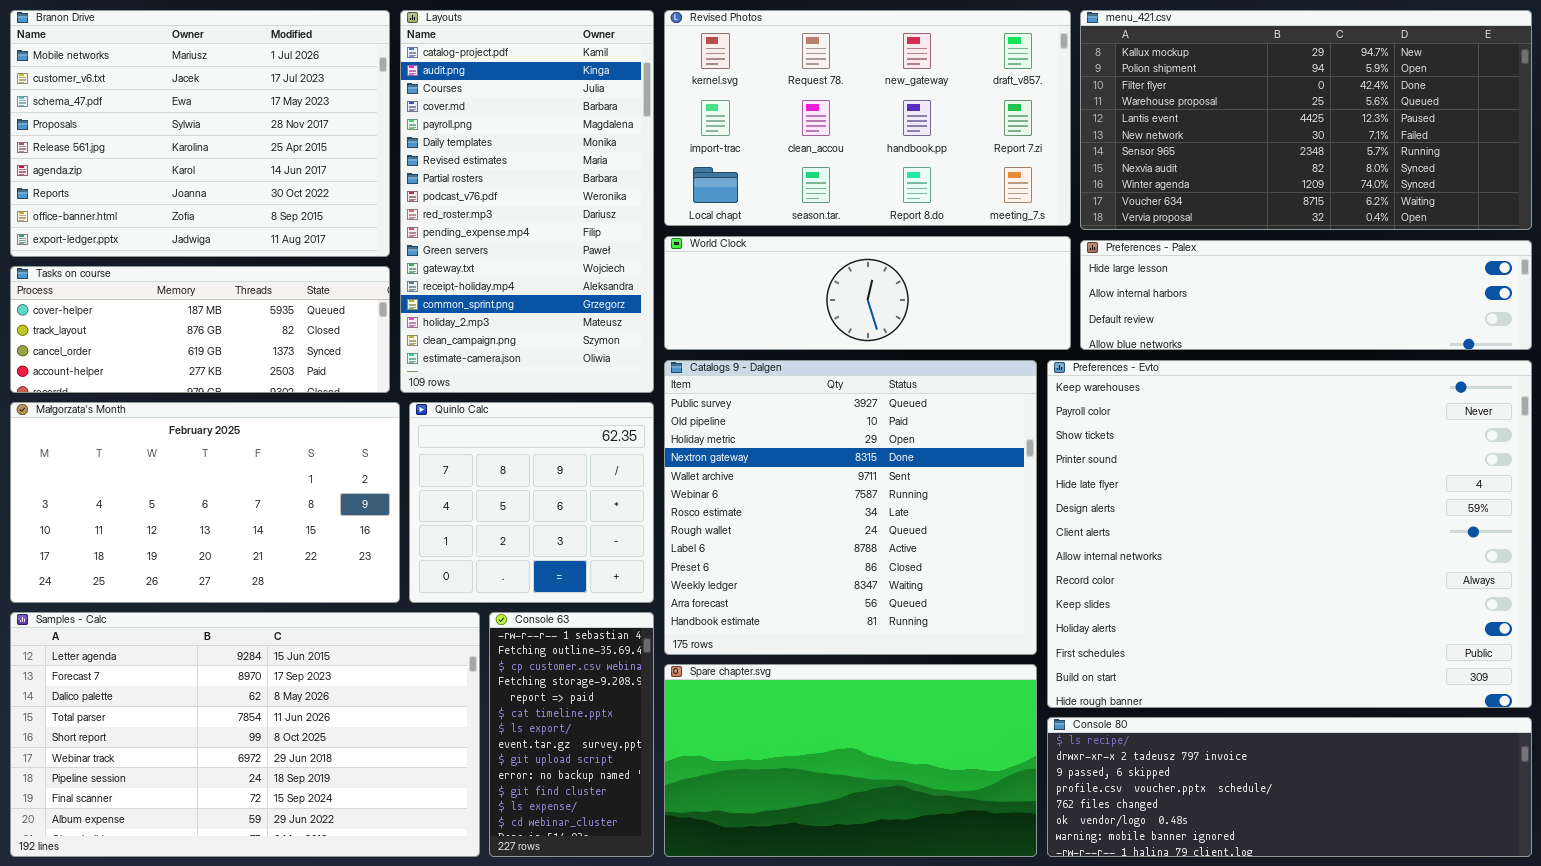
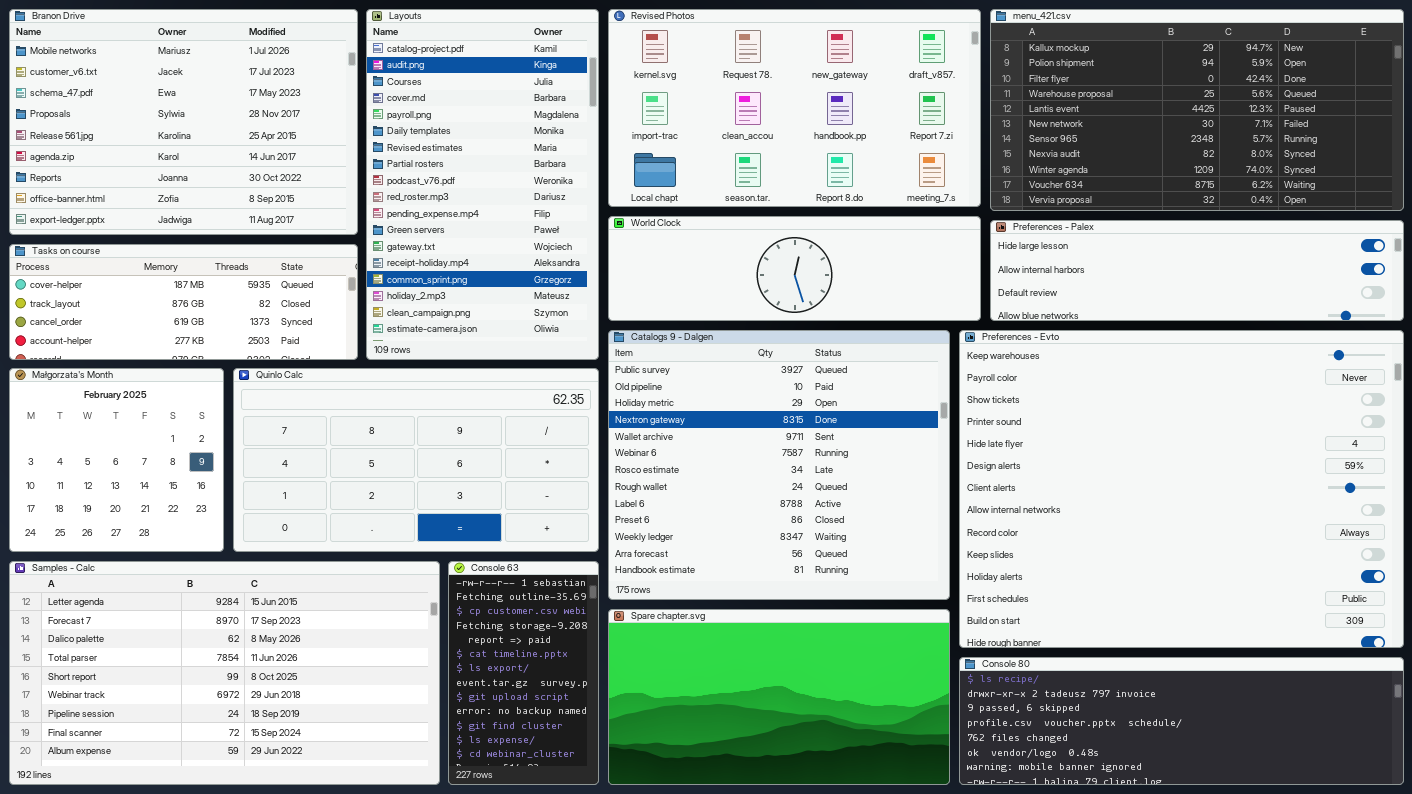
Małgorzata's Month: [10,402,400,603] -> [9,368,224,552], resized
Quinlo Calc: [409,402,654,603] -> [233,368,599,552], resized

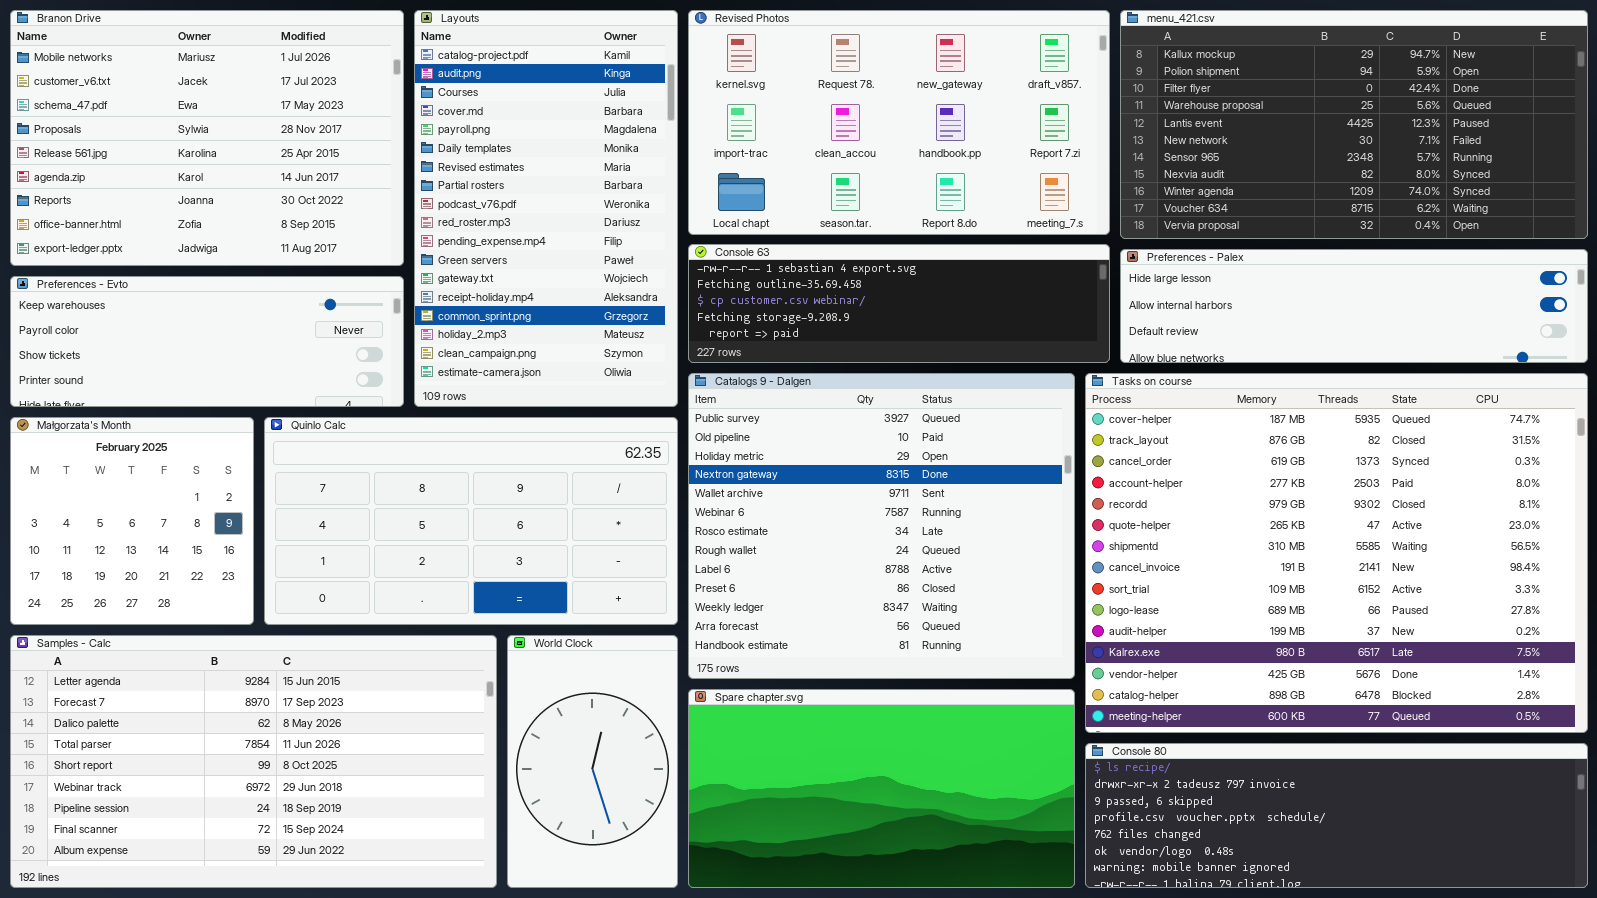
World Clock: [608,216,981,321] -> [507,635,678,888], moved, resized
Tasks on course: [9,244,358,360] -> [1085,373,1588,733], moved, resized
Preferences - Evto: [959,330,1404,648] -> [10,276,404,407], moved, resized
Console 63: [448,561,599,785] -> [688,244,1110,363], moved, resized

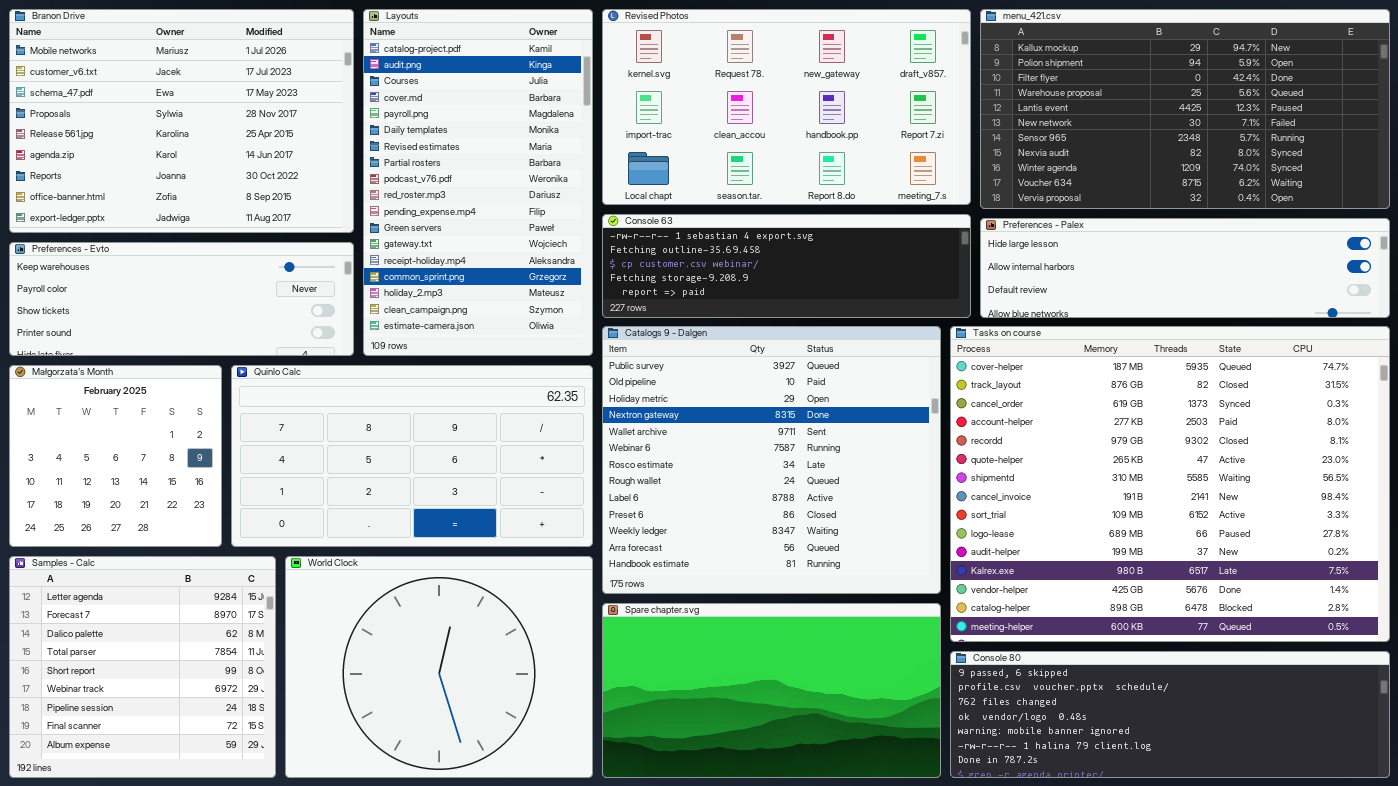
Samples - Calc: [10,635,497,888] -> [9,556,276,778], resized
World Clock: [507,635,678,888] -> [285,556,593,778], resized
Console 80: [1085,743,1588,888] -> [950,651,1390,778], scrolled down 2 rows

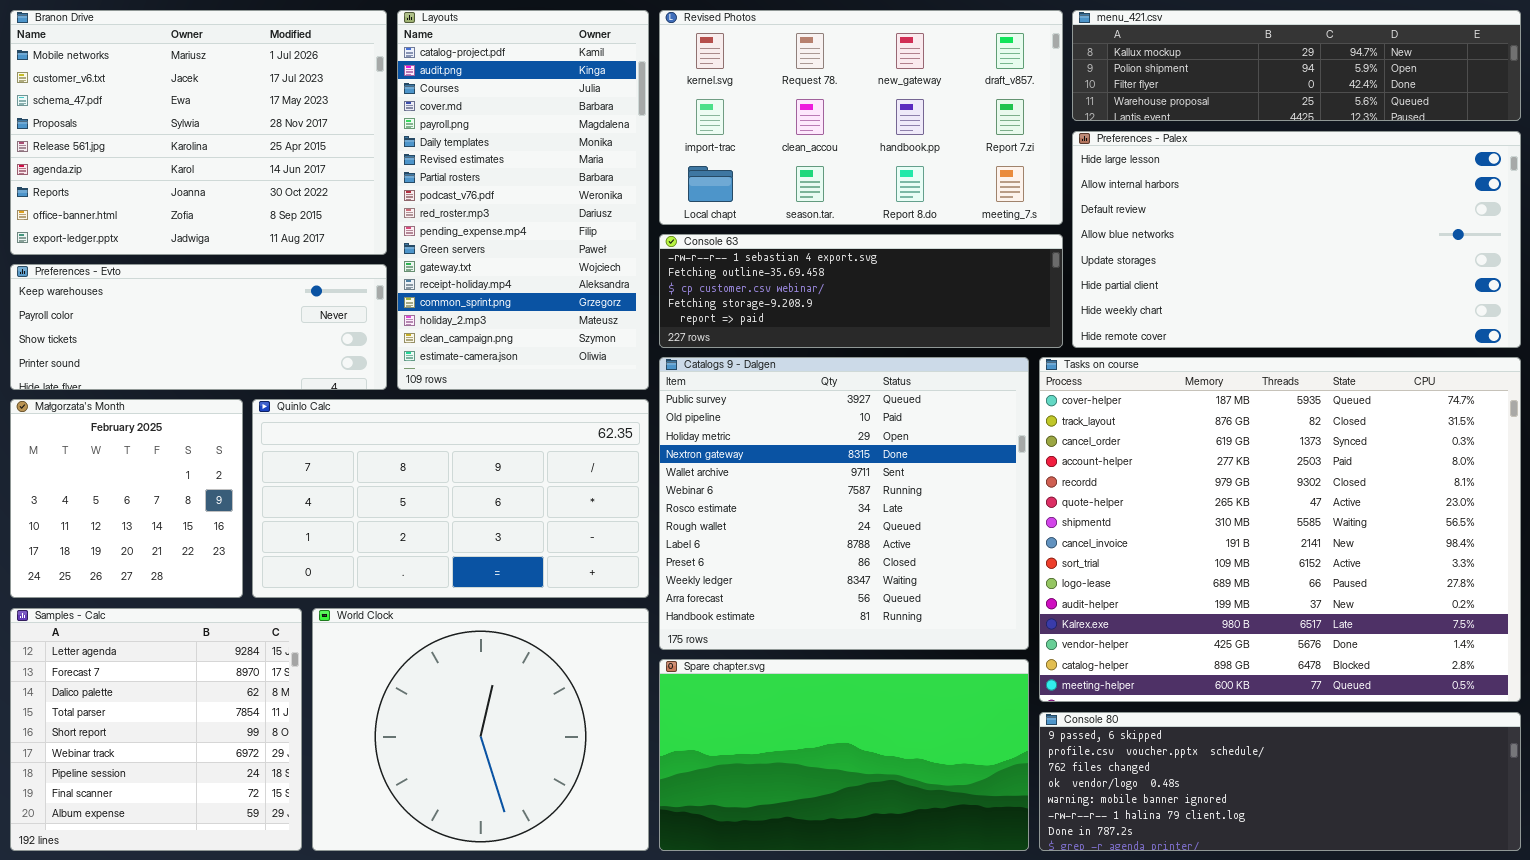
menu_421.csv: [980,9,1390,209] -> [1072,10,1521,121], resized
Preferences - Palex: [980,218,1390,318] -> [1072,131,1521,348], resized

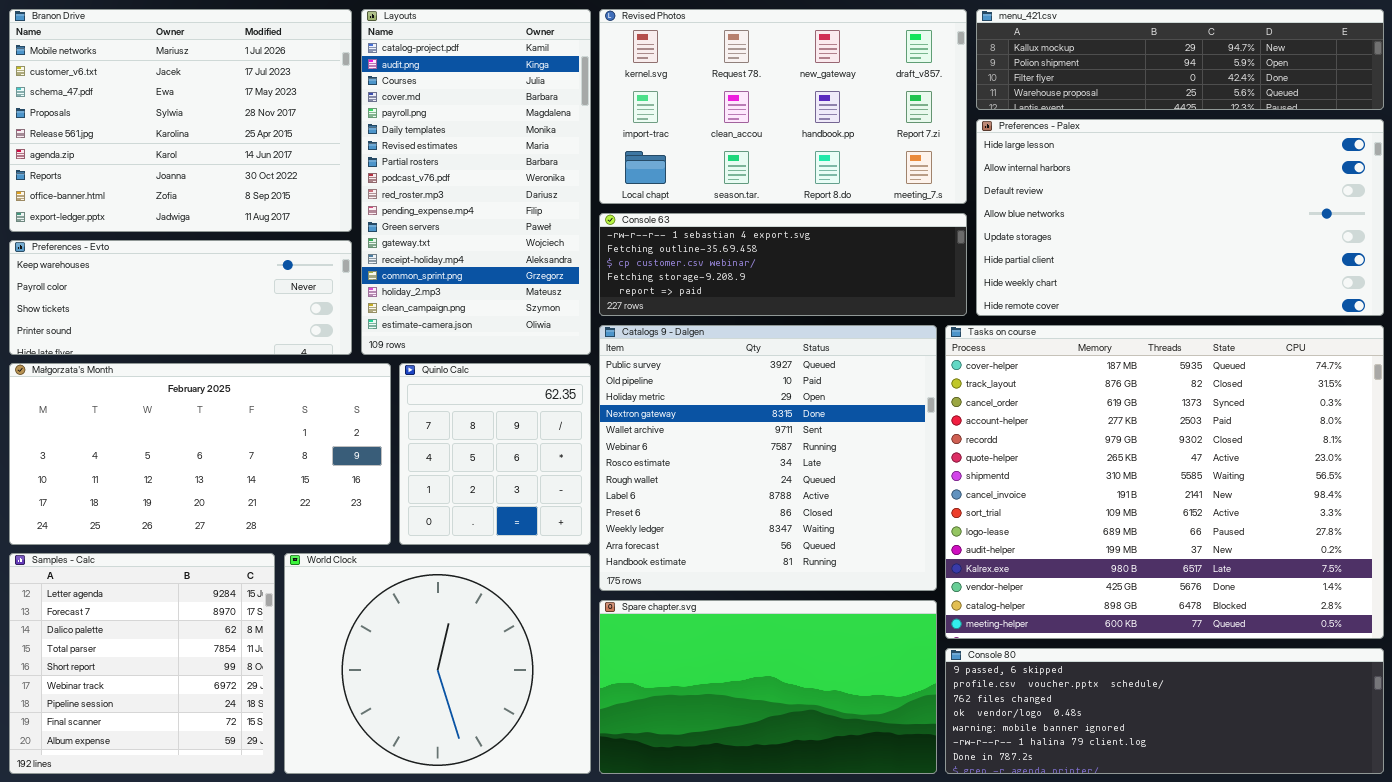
Małgorzata's Month: [10,399,243,598] -> [9,363,391,545], resized
Quinlo Calc: [252,399,649,598] -> [399,363,591,545], resized

